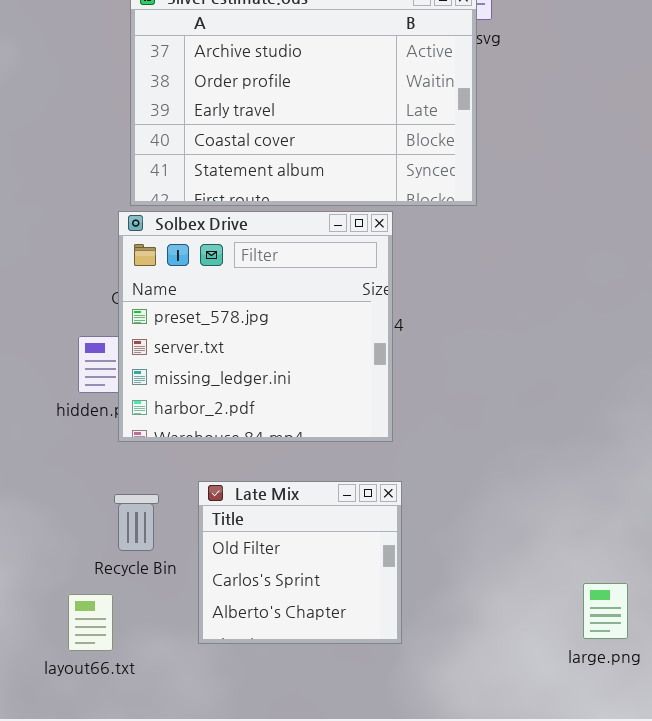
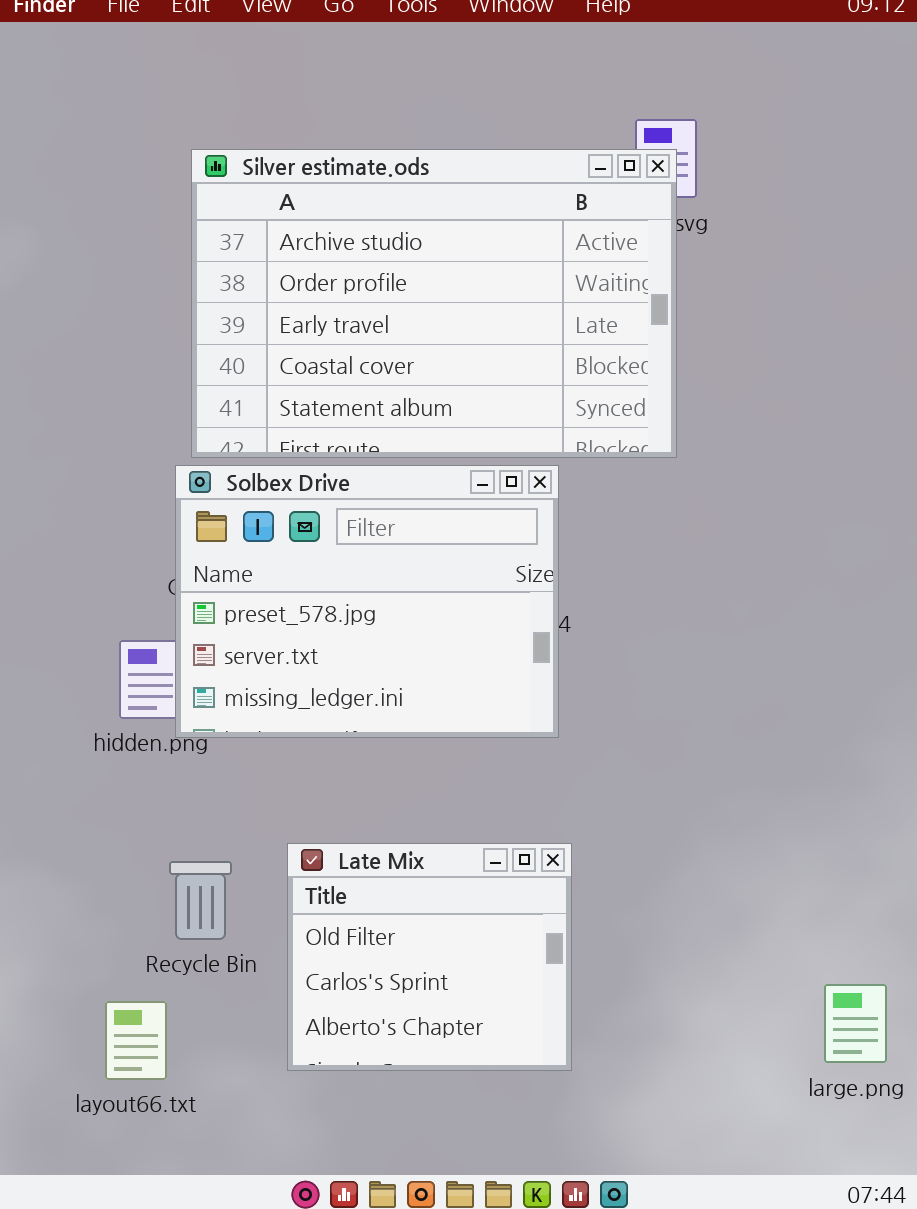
Solbex Drive: [118,211,393,442] -> [175,465,559,738], resized

